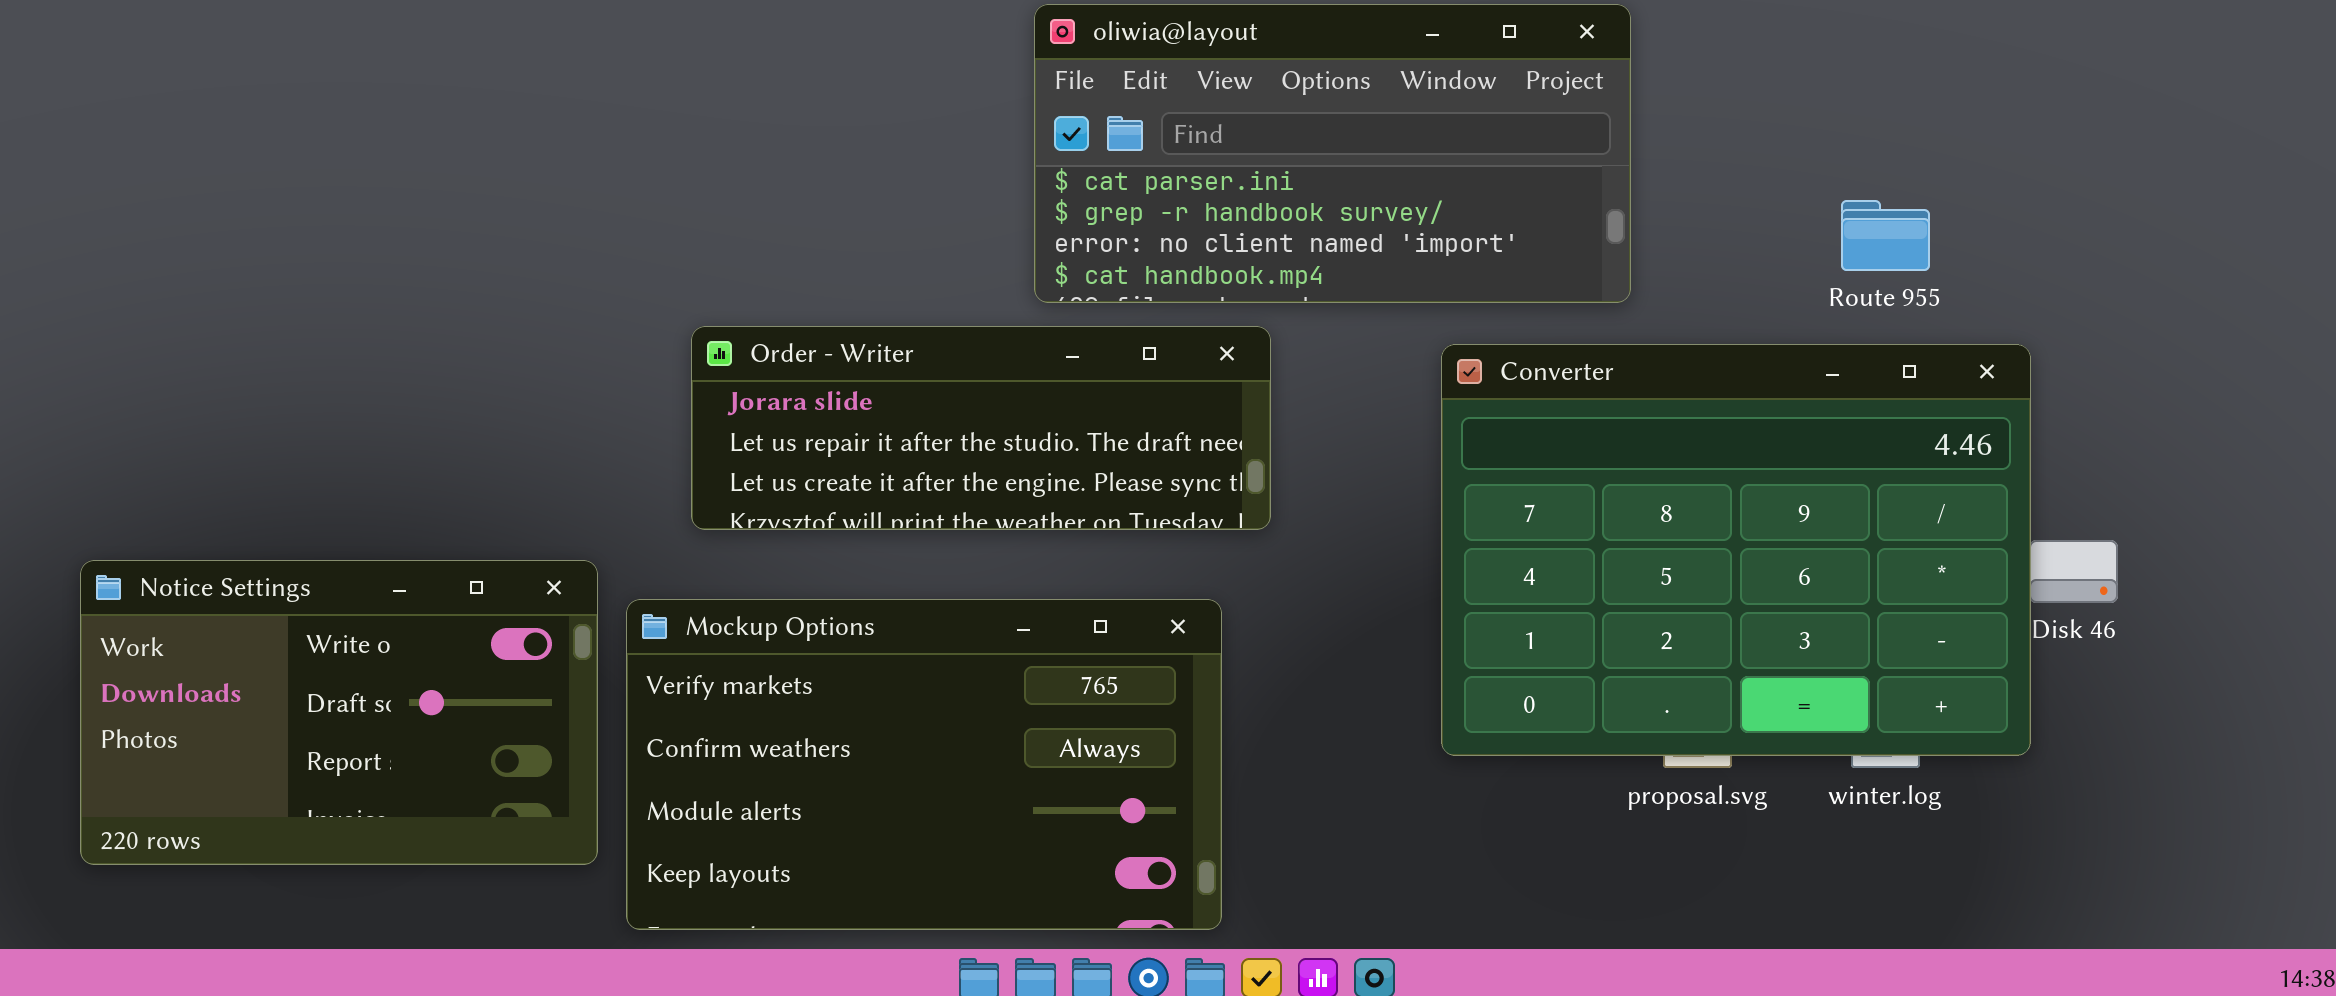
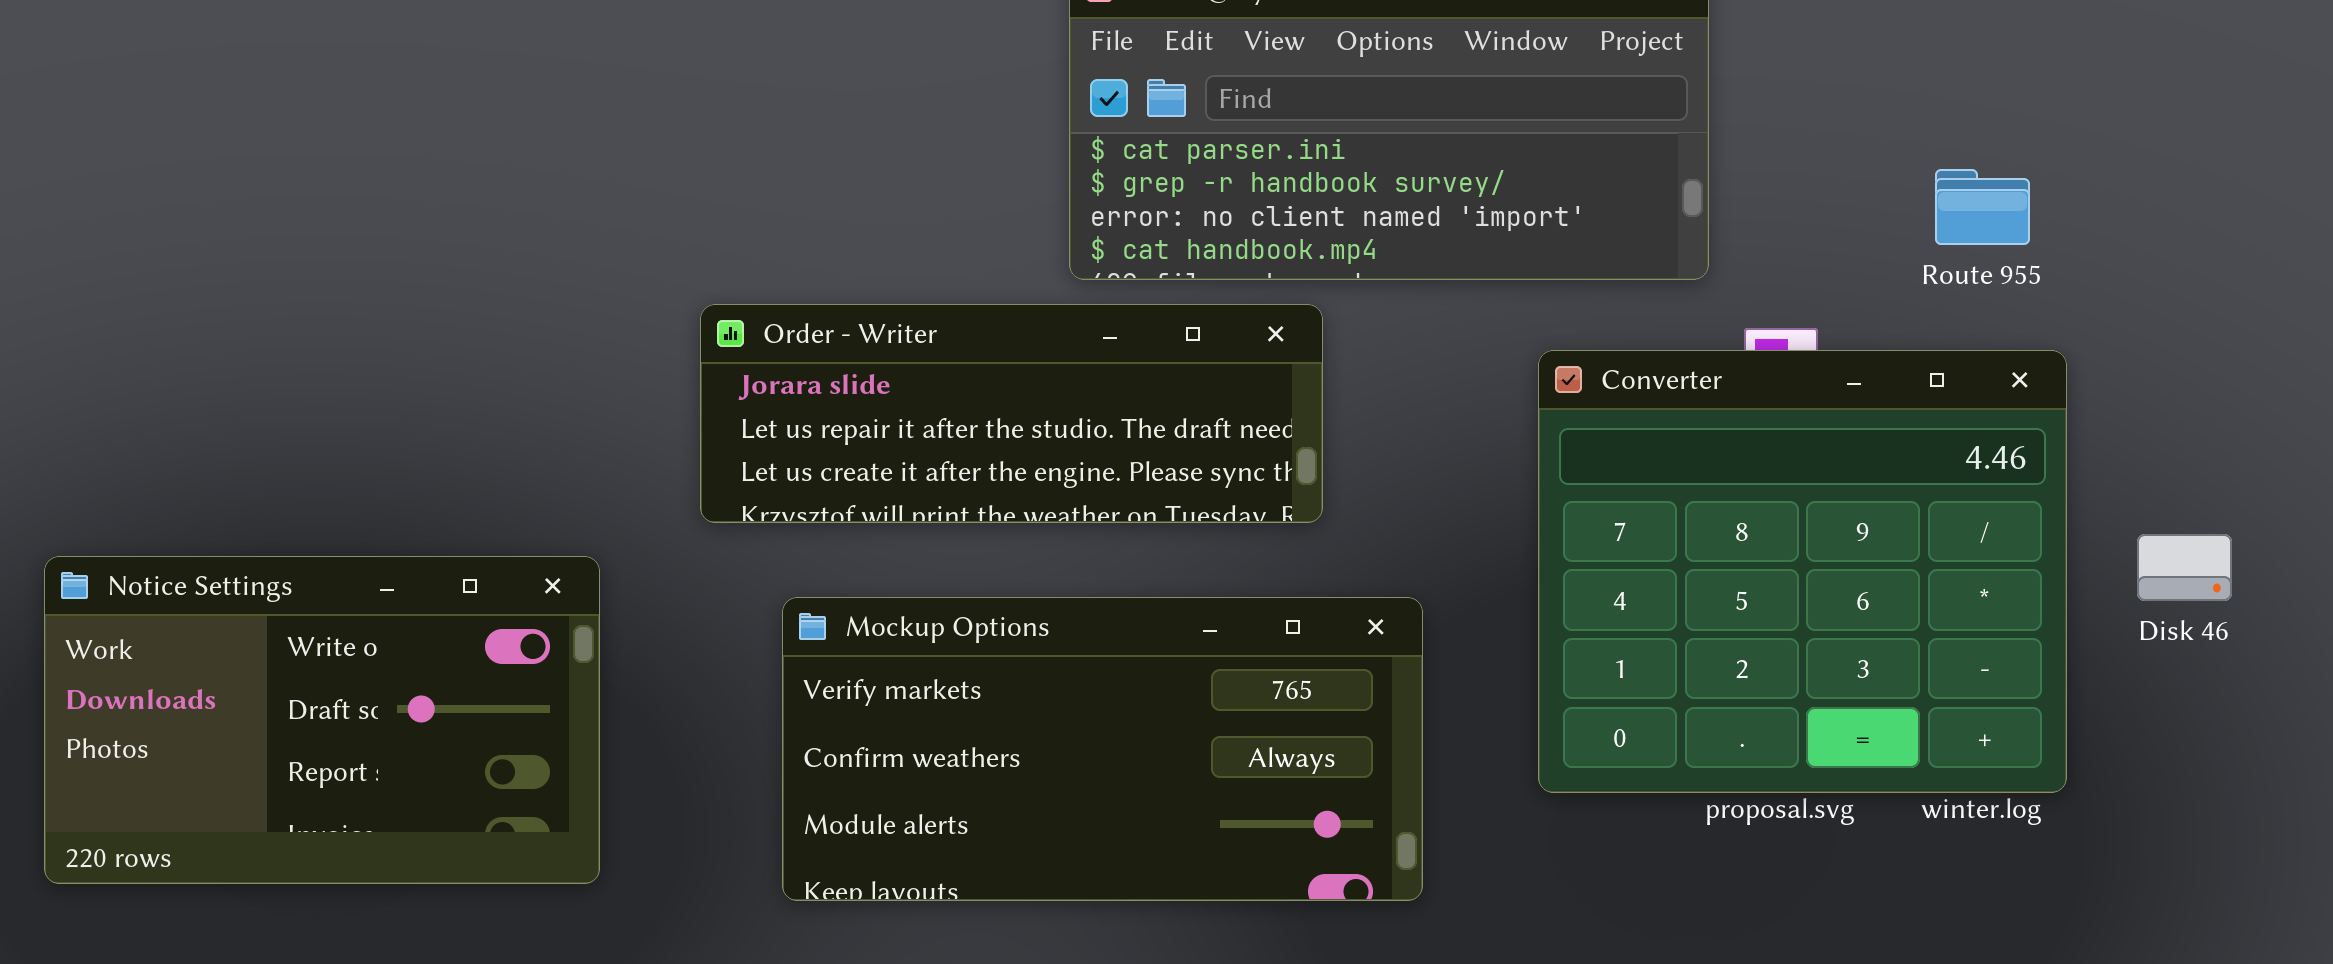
Converter: [1441,344,2031,756] -> [1538,350,2067,793], moved, resized
Mockup Options: [626,599,1222,930] -> [782,597,1423,901], moved, resized

